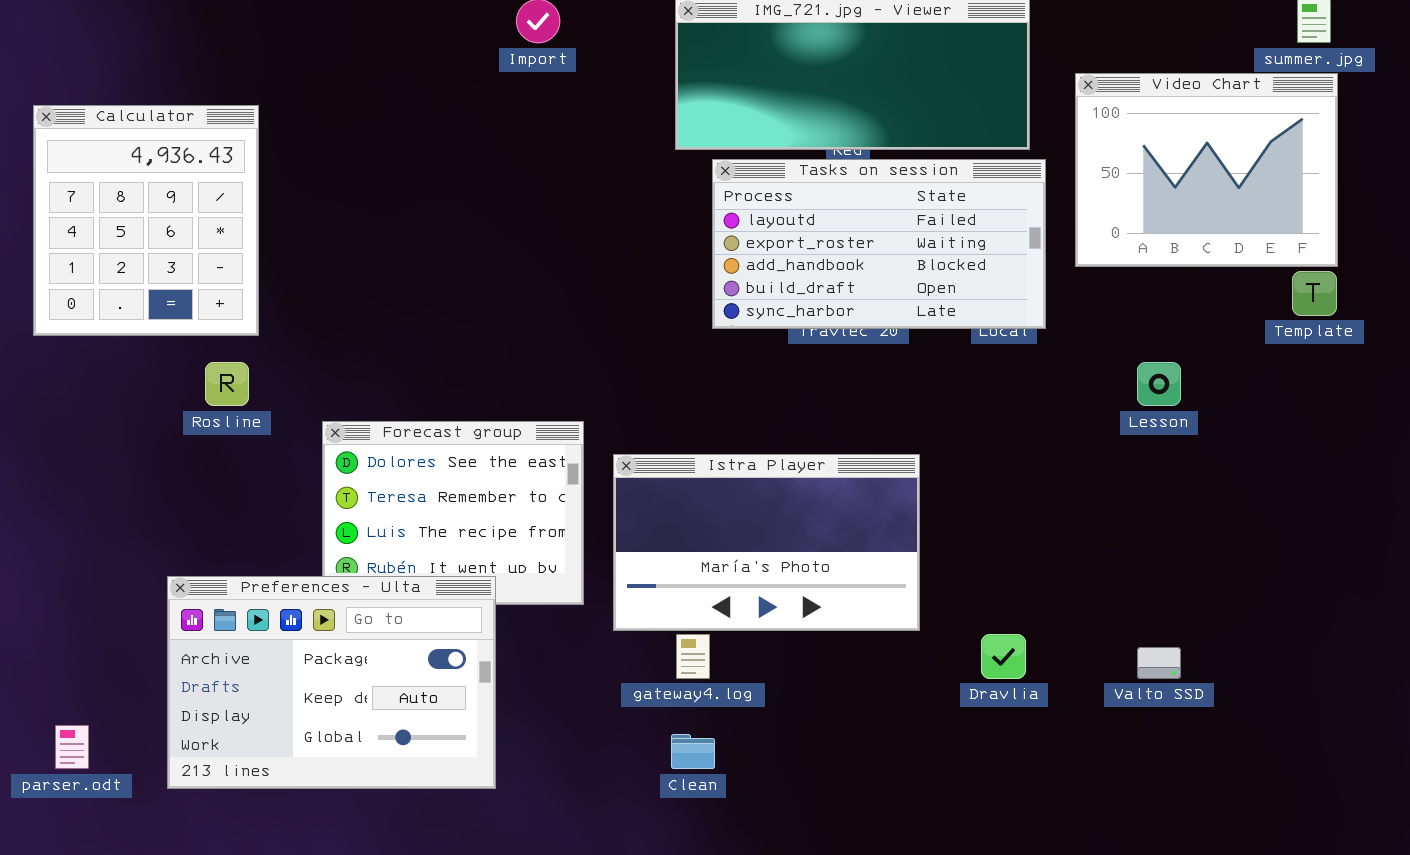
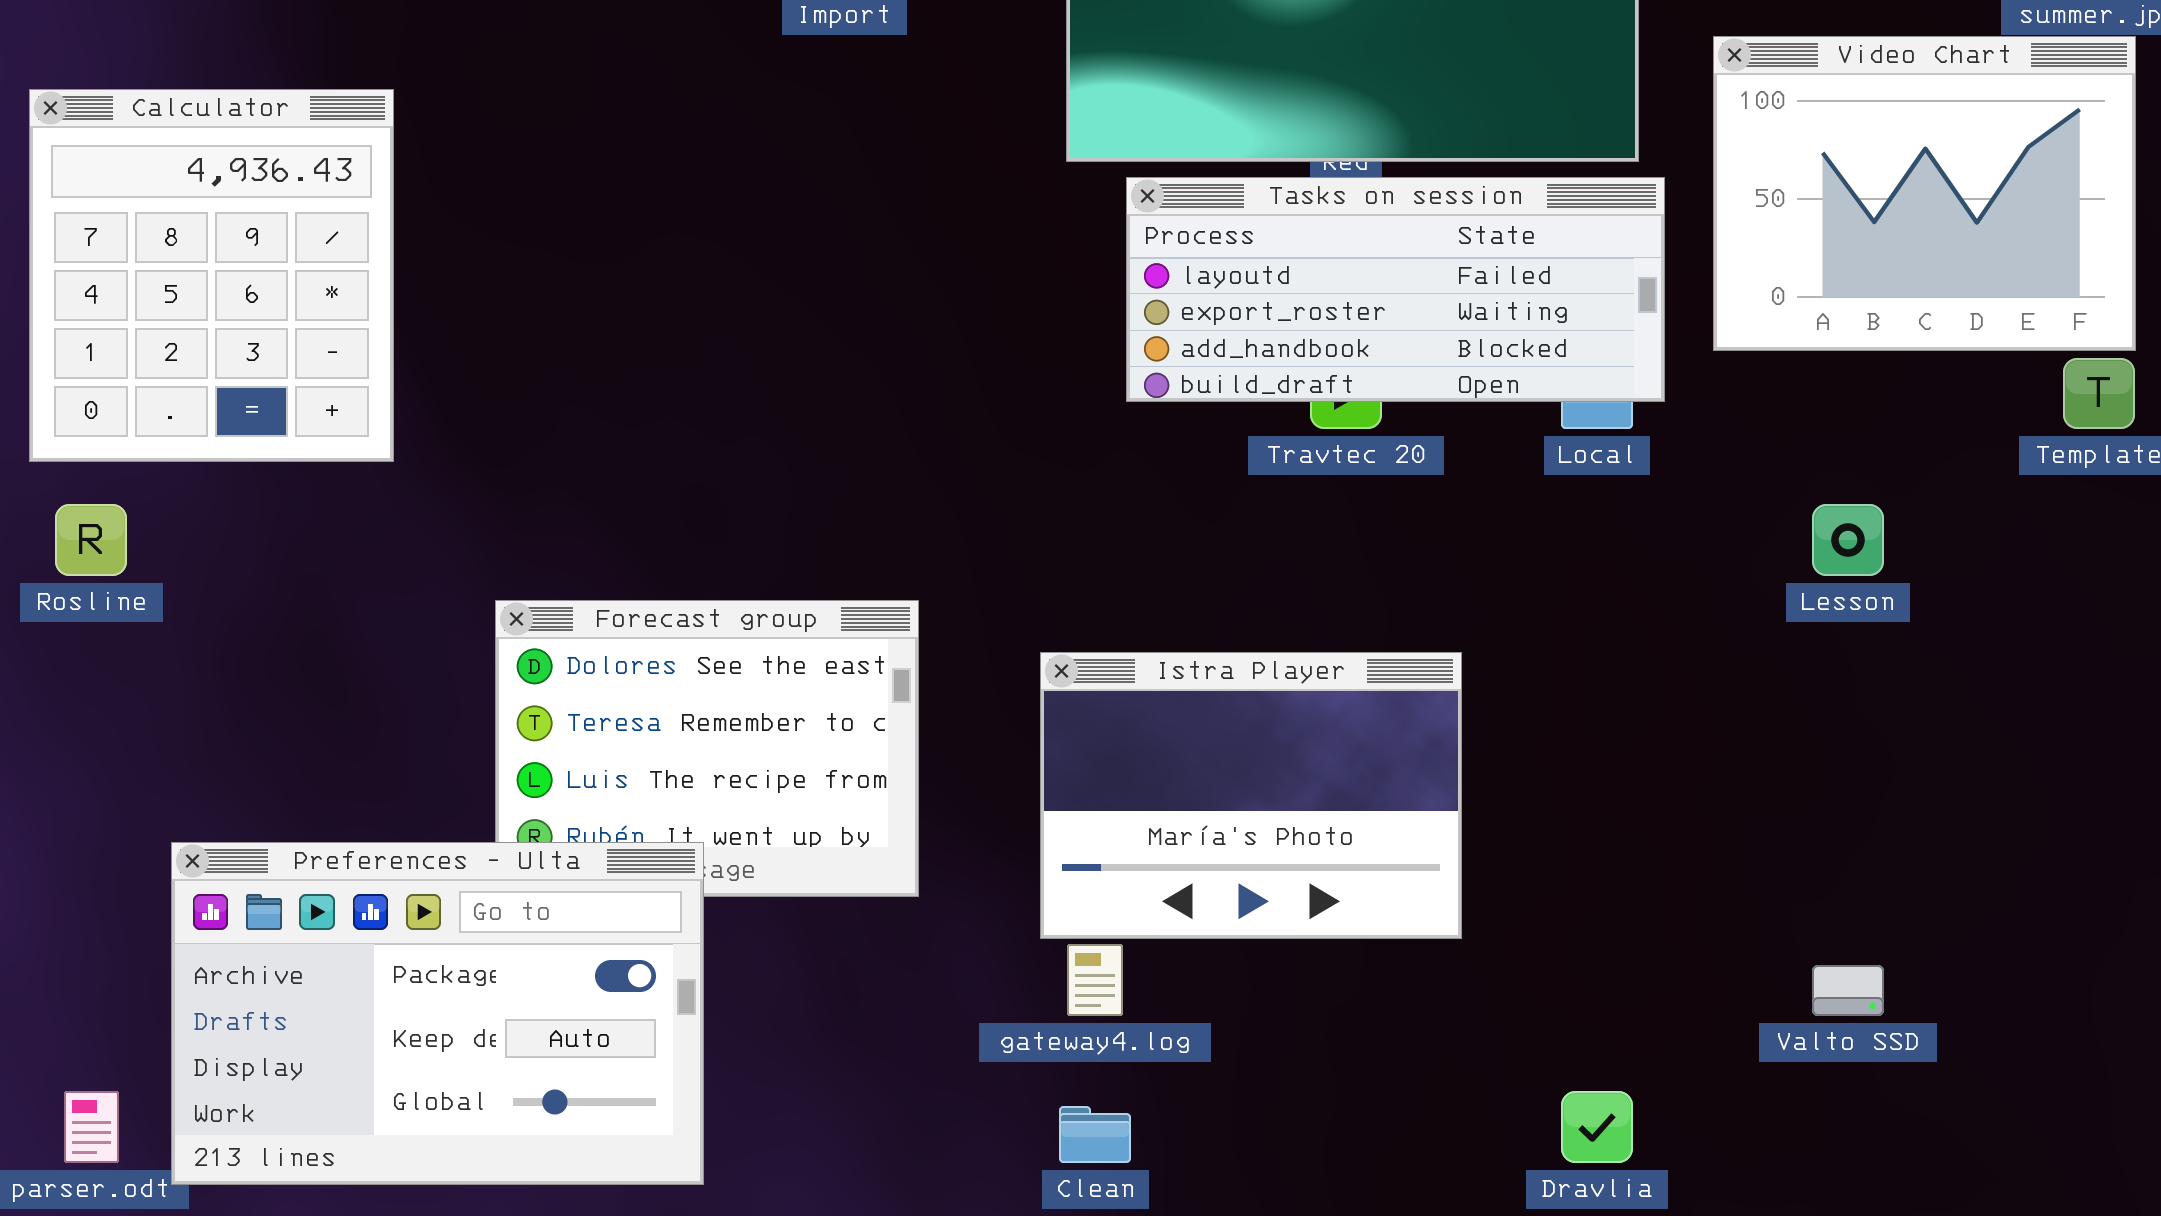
Tasks on session: [712,159,1046,329] -> [1126,177,1665,402], resized
Rosline: [205,362,249,406] -> [55,504,127,576], moved
Istra Player: [613,454,920,631] -> [1040,652,1462,939], resized
Preferences - Ulta: [167,576,496,789] -> [171,842,704,1185], moved
Dravlia: [981,634,1026,679] -> [1561,1091,1633,1163], moved

